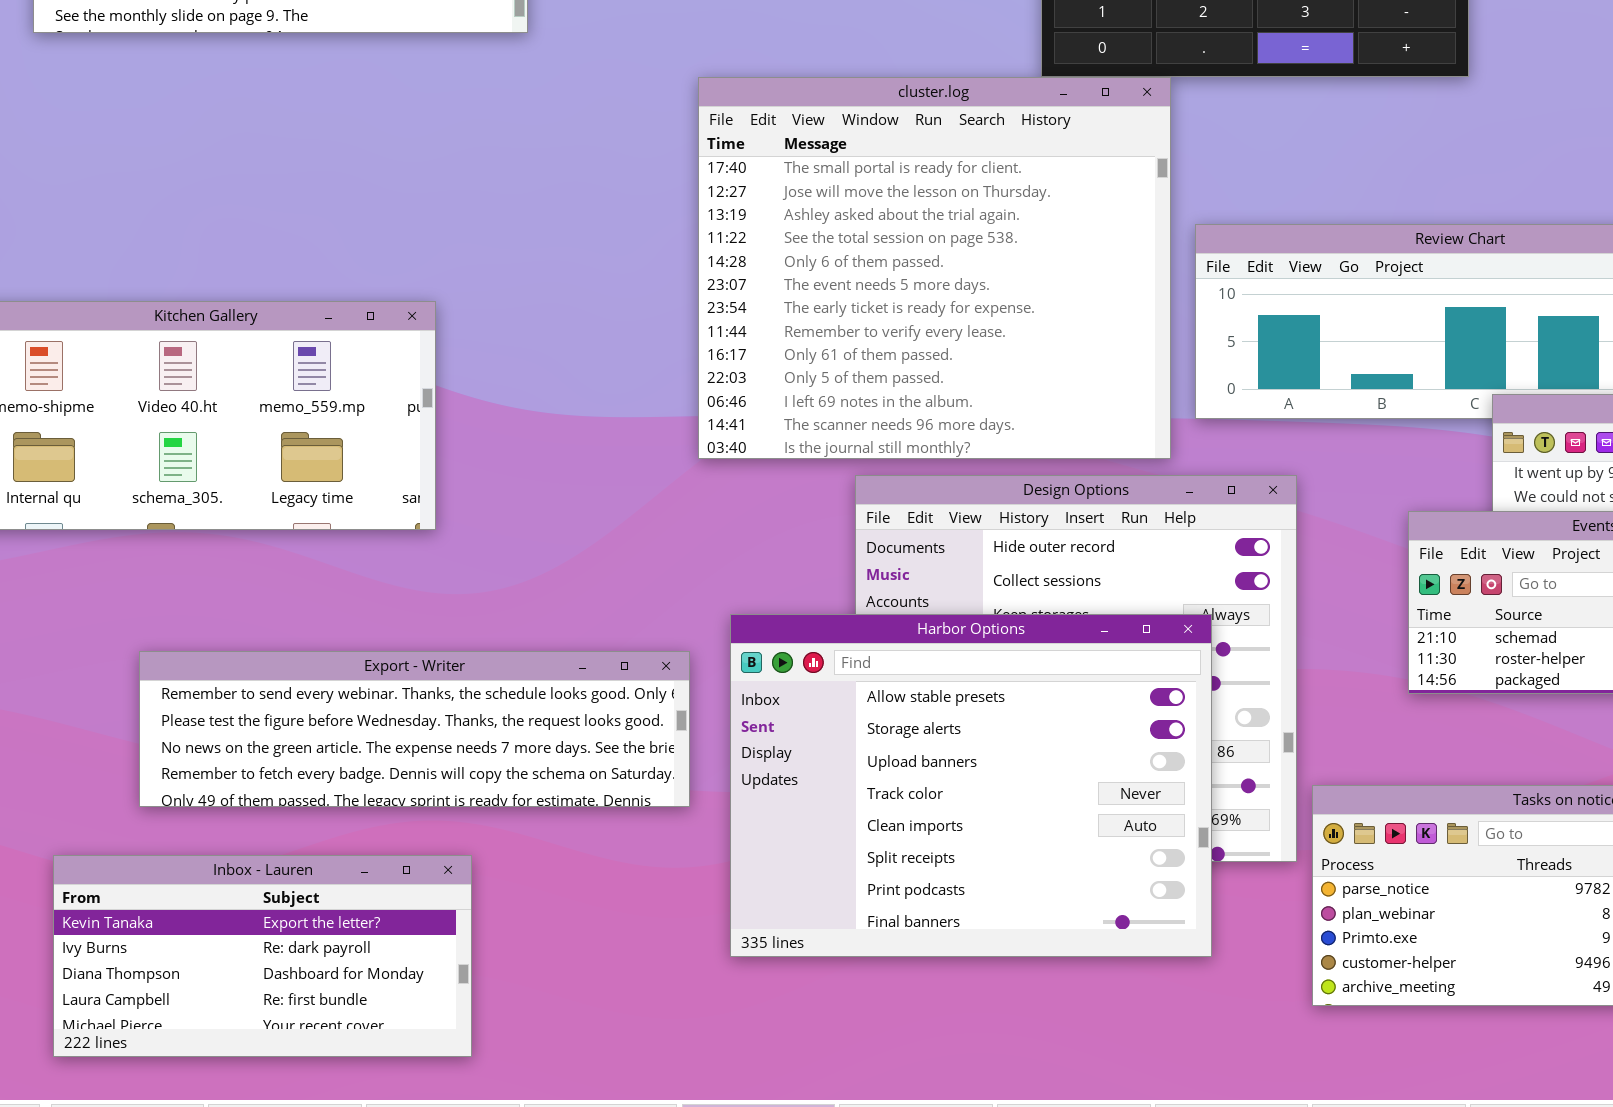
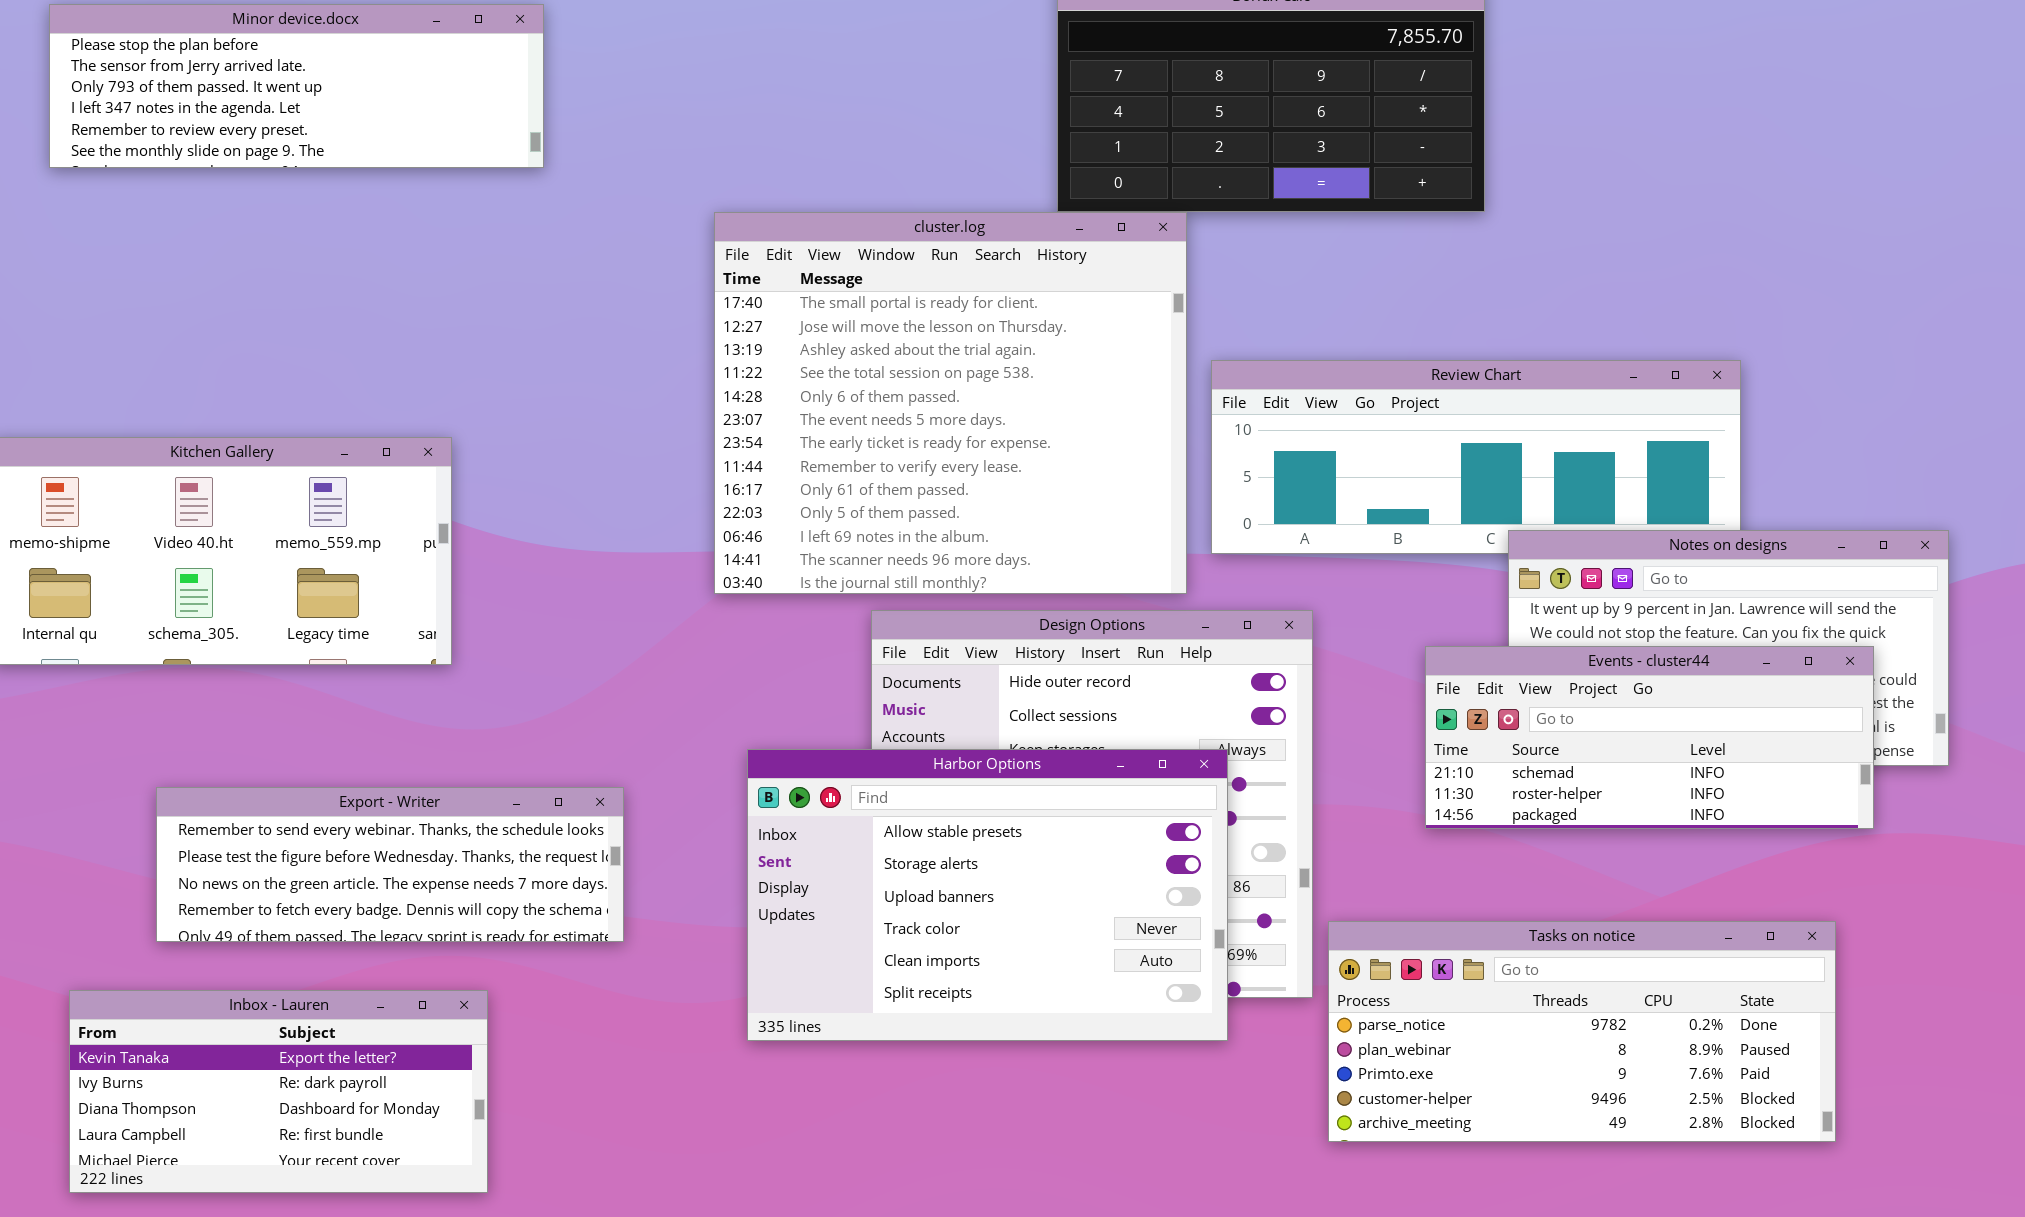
Harbor Options: [730,614,1212,957] -> [747,749,1228,1041], resized
Export - Writer: [139,651,690,807] -> [156,787,624,942], resized

